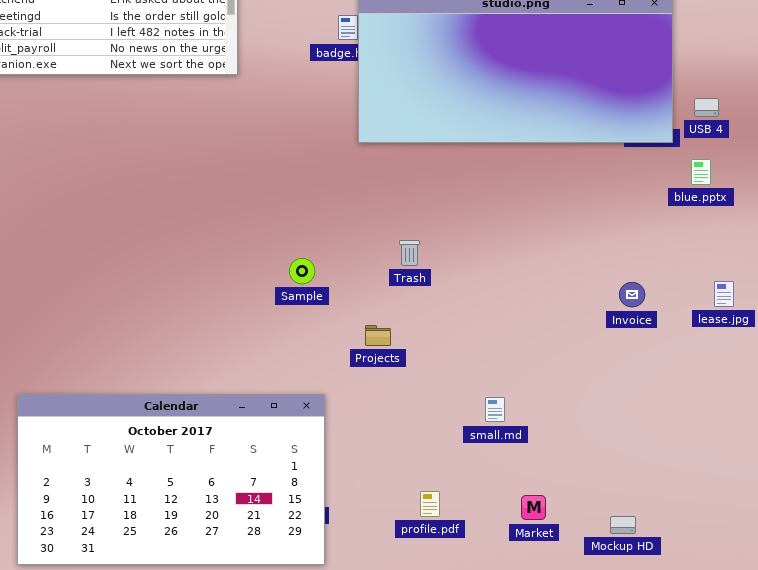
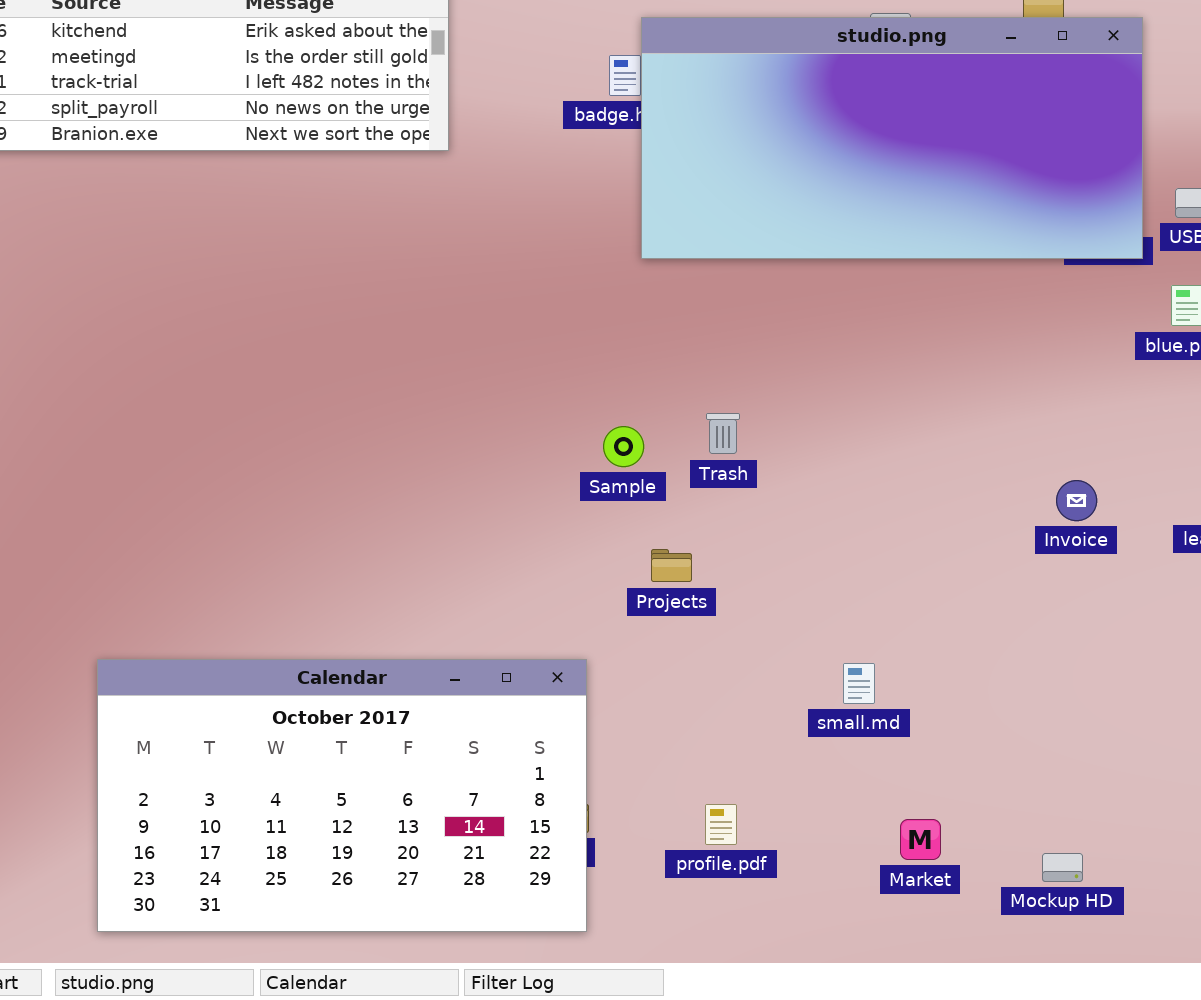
Sample: [289,258,315,284] -> [603,426,644,467], moved
profile.pdf: [420,491,440,517] -> [705,804,737,845], moved

